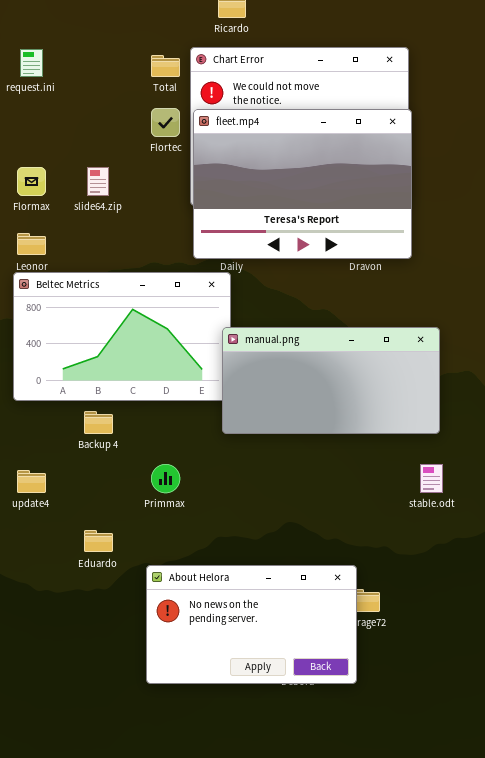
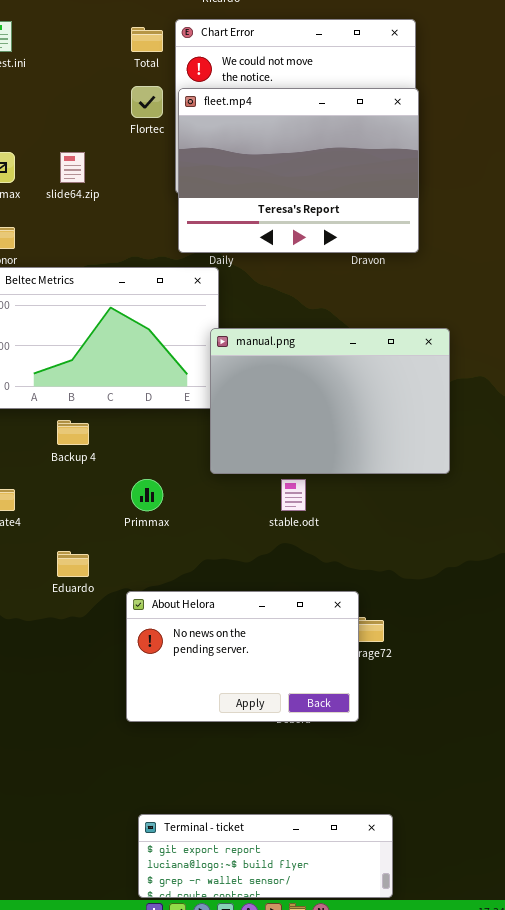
manual.png: [222,327,440,434] -> [210,328,450,474], resized
stable.odt: [420,464,443,493] -> [281,479,306,511], moved

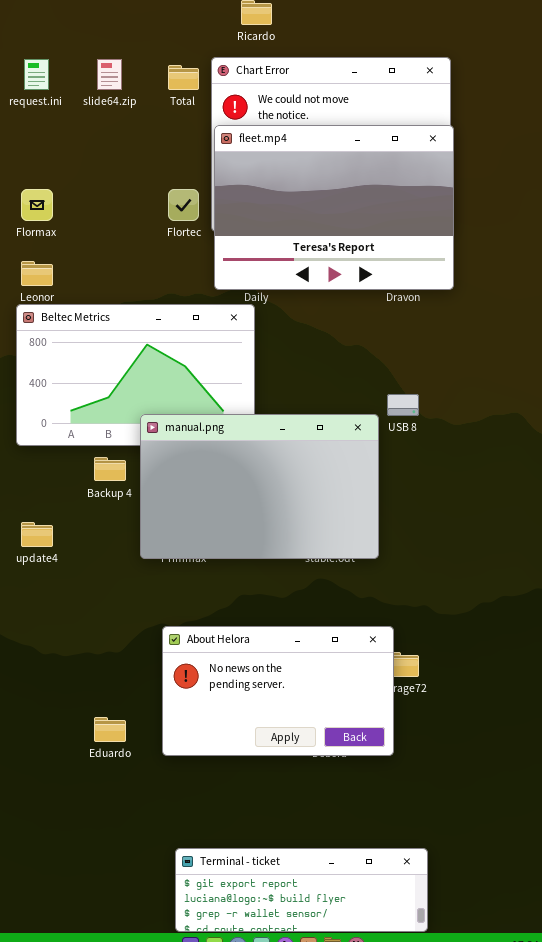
Flortec: [131,86,163,118] -> [168,189,199,221], moved
slide64.zip: [60,152,85,183] -> [97,59,122,90], moved
manual.png: [210,328,450,474] -> [140,414,379,559], moved
Eduardo: [57,551,89,577] -> [94,717,126,742], moved

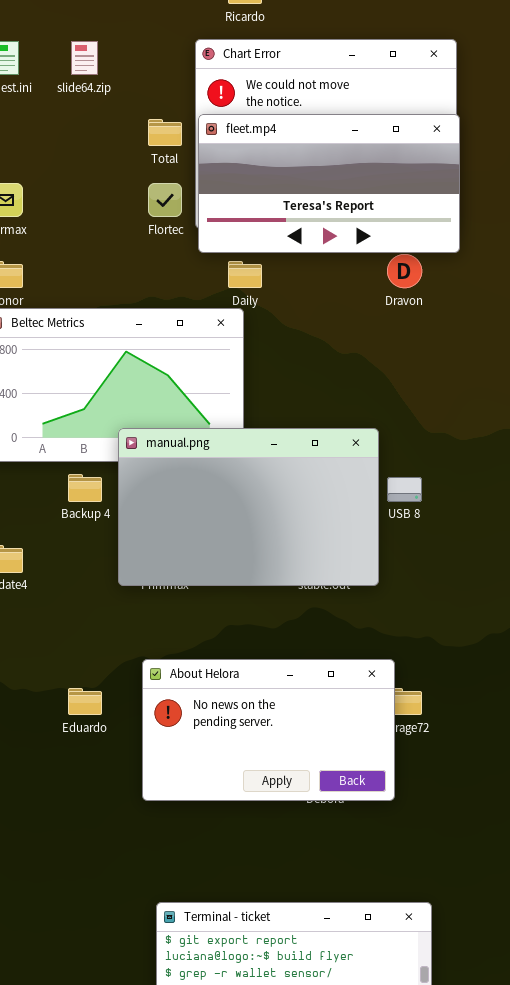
Total: [168,65,199,90] -> [148,119,182,146], moved
fleet.mp4: [214,125,454,290] -> [198,114,460,253], resized
USB 8: [387,394,419,416] -> [387,477,422,502], moved
Eduardo: [94,717,126,742] -> [68,688,102,715], moved

